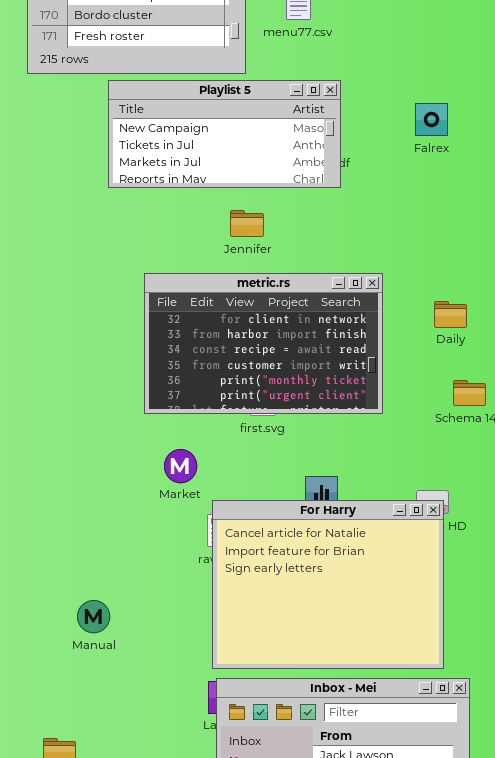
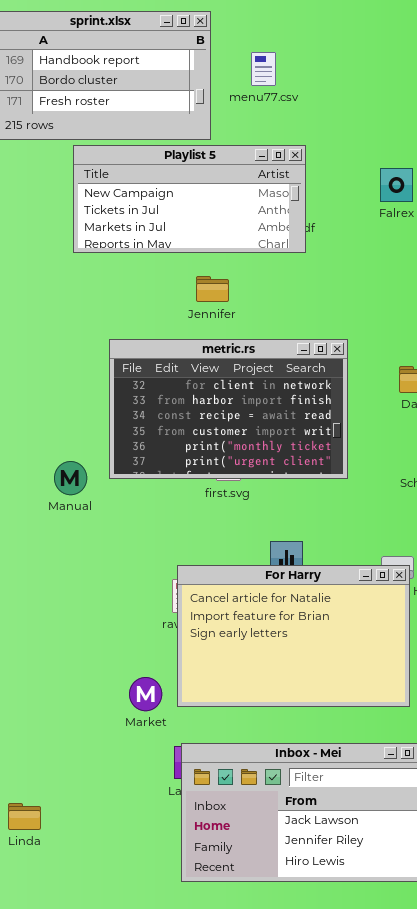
Market: [164,449,197,483] -> [129,677,162,711], moved
For Harry: [212,500,444,669] -> [177,565,410,707], resized
Manual: [77,600,110,633] -> [54,461,87,495], moved

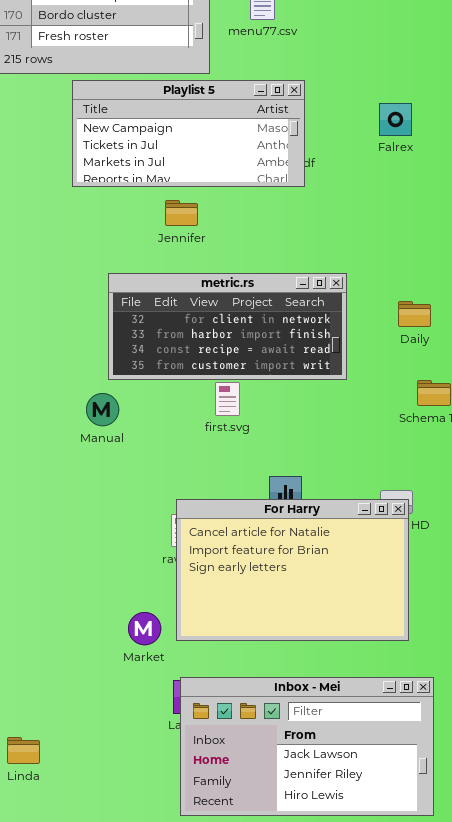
Jennifer: [196,276,229,302] -> [165,200,198,226], moved
metric.rs: [109,339,348,479] -> [108,273,347,380], resized
Manual: [54,461,87,495] -> [86,393,119,426], moved

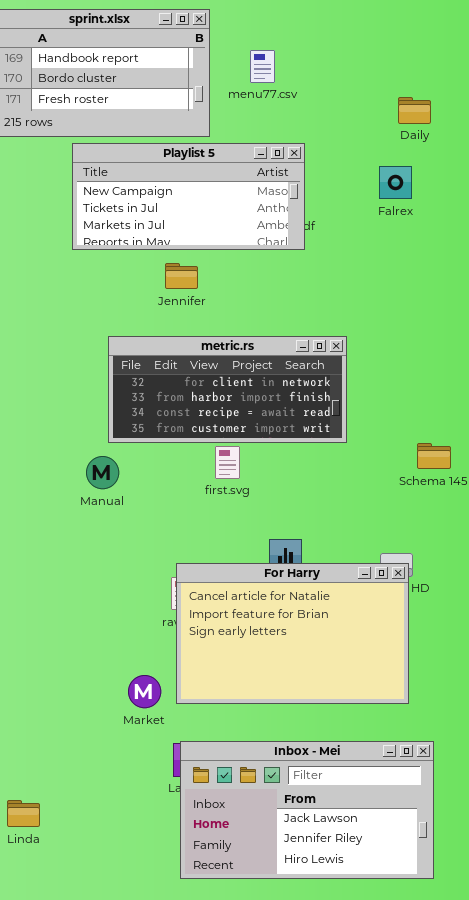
Daily: [398,301,431,327] -> [398,97,431,124], moved

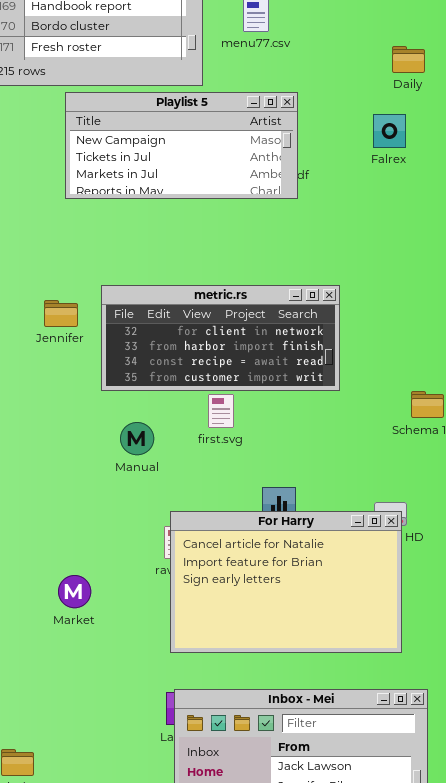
Jennifer: [165,263,198,289] -> [44,300,78,327], moved
Manual: [86,456,119,489] -> [120,422,154,455], moved
Market: [128,675,161,708] -> [58,575,91,608], moved

